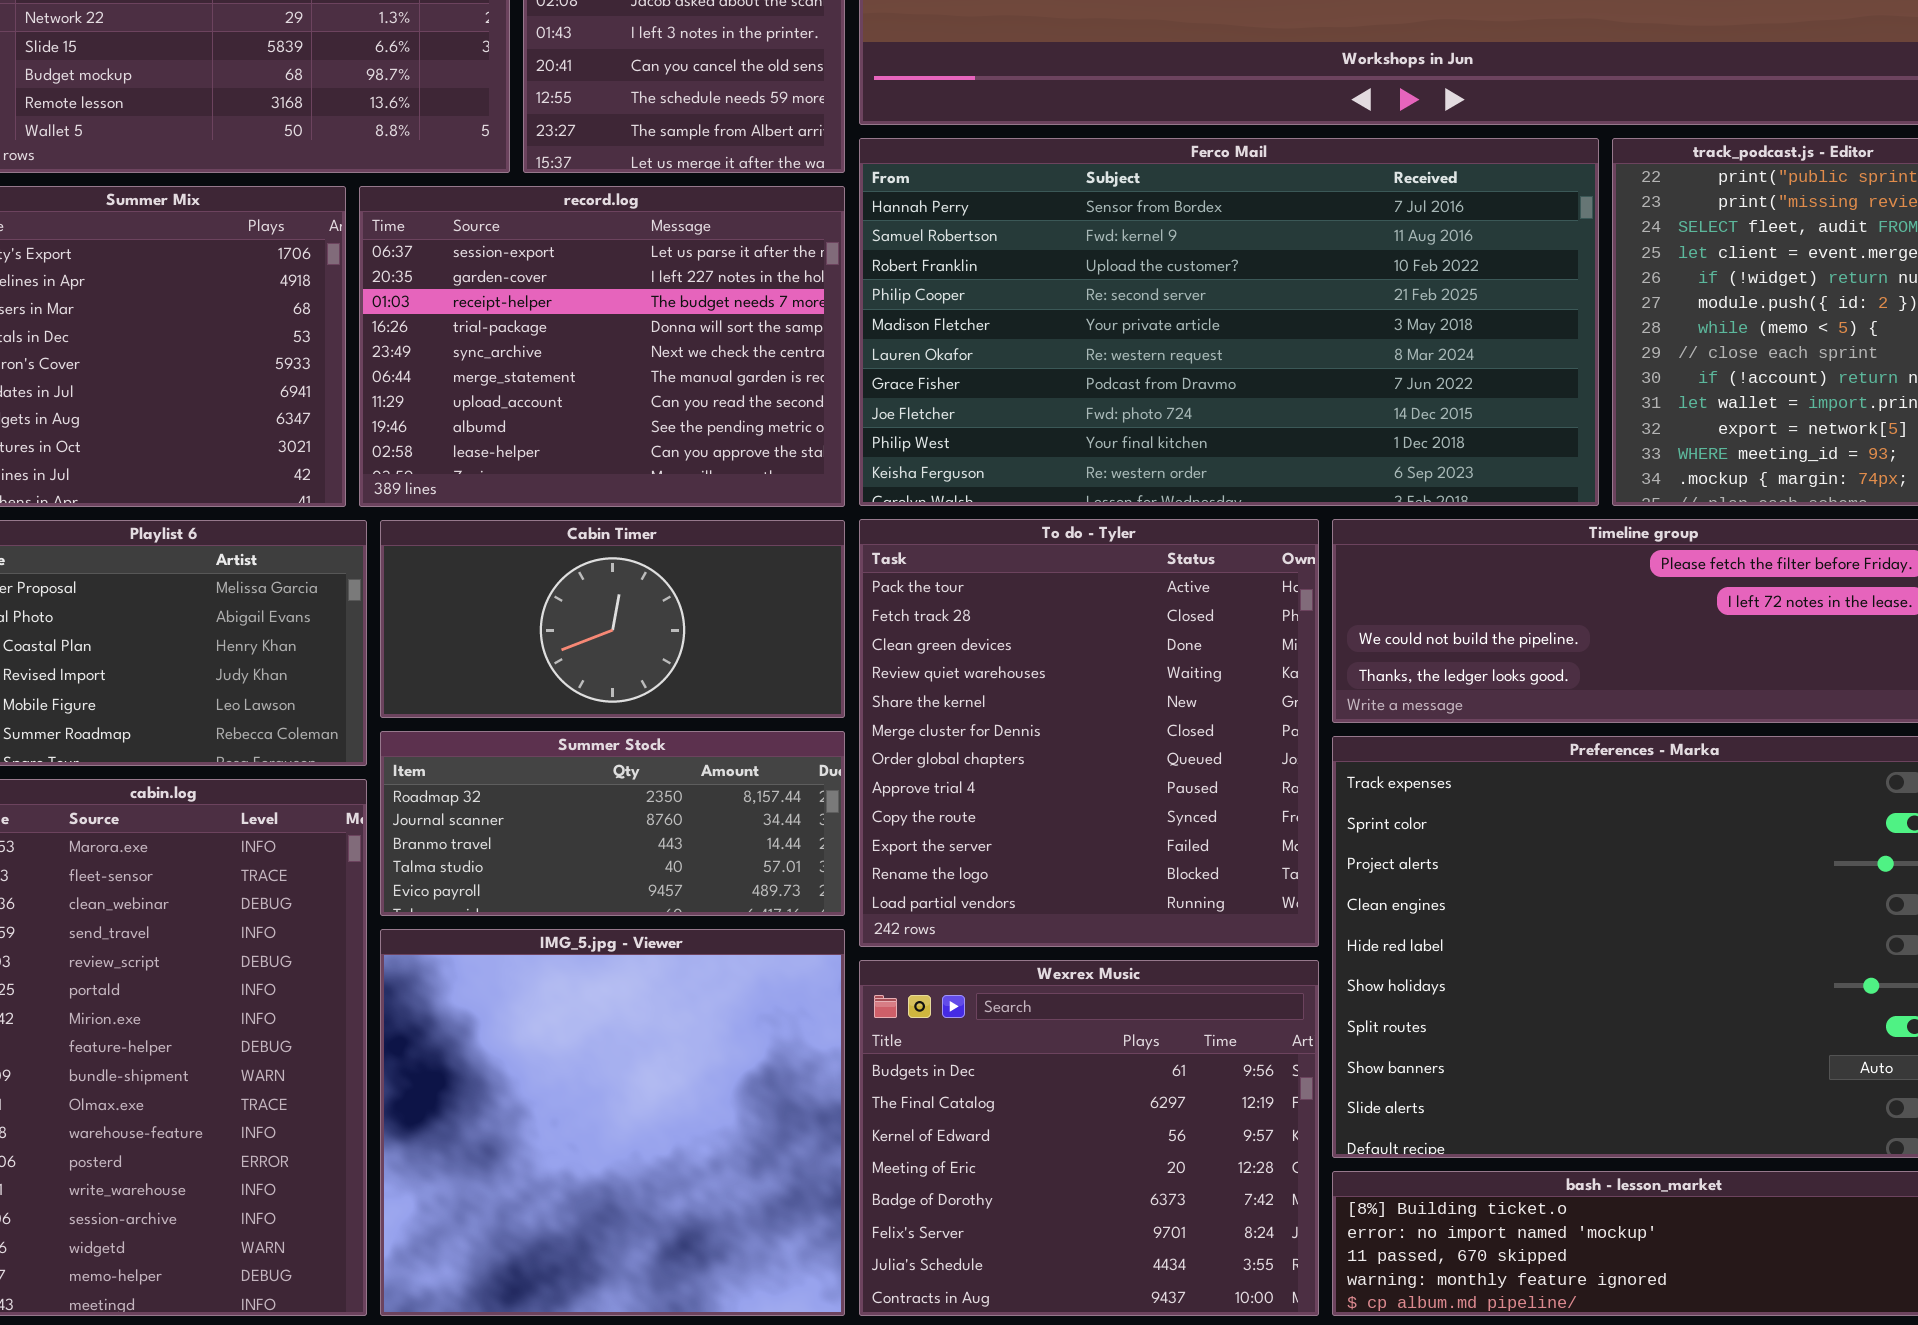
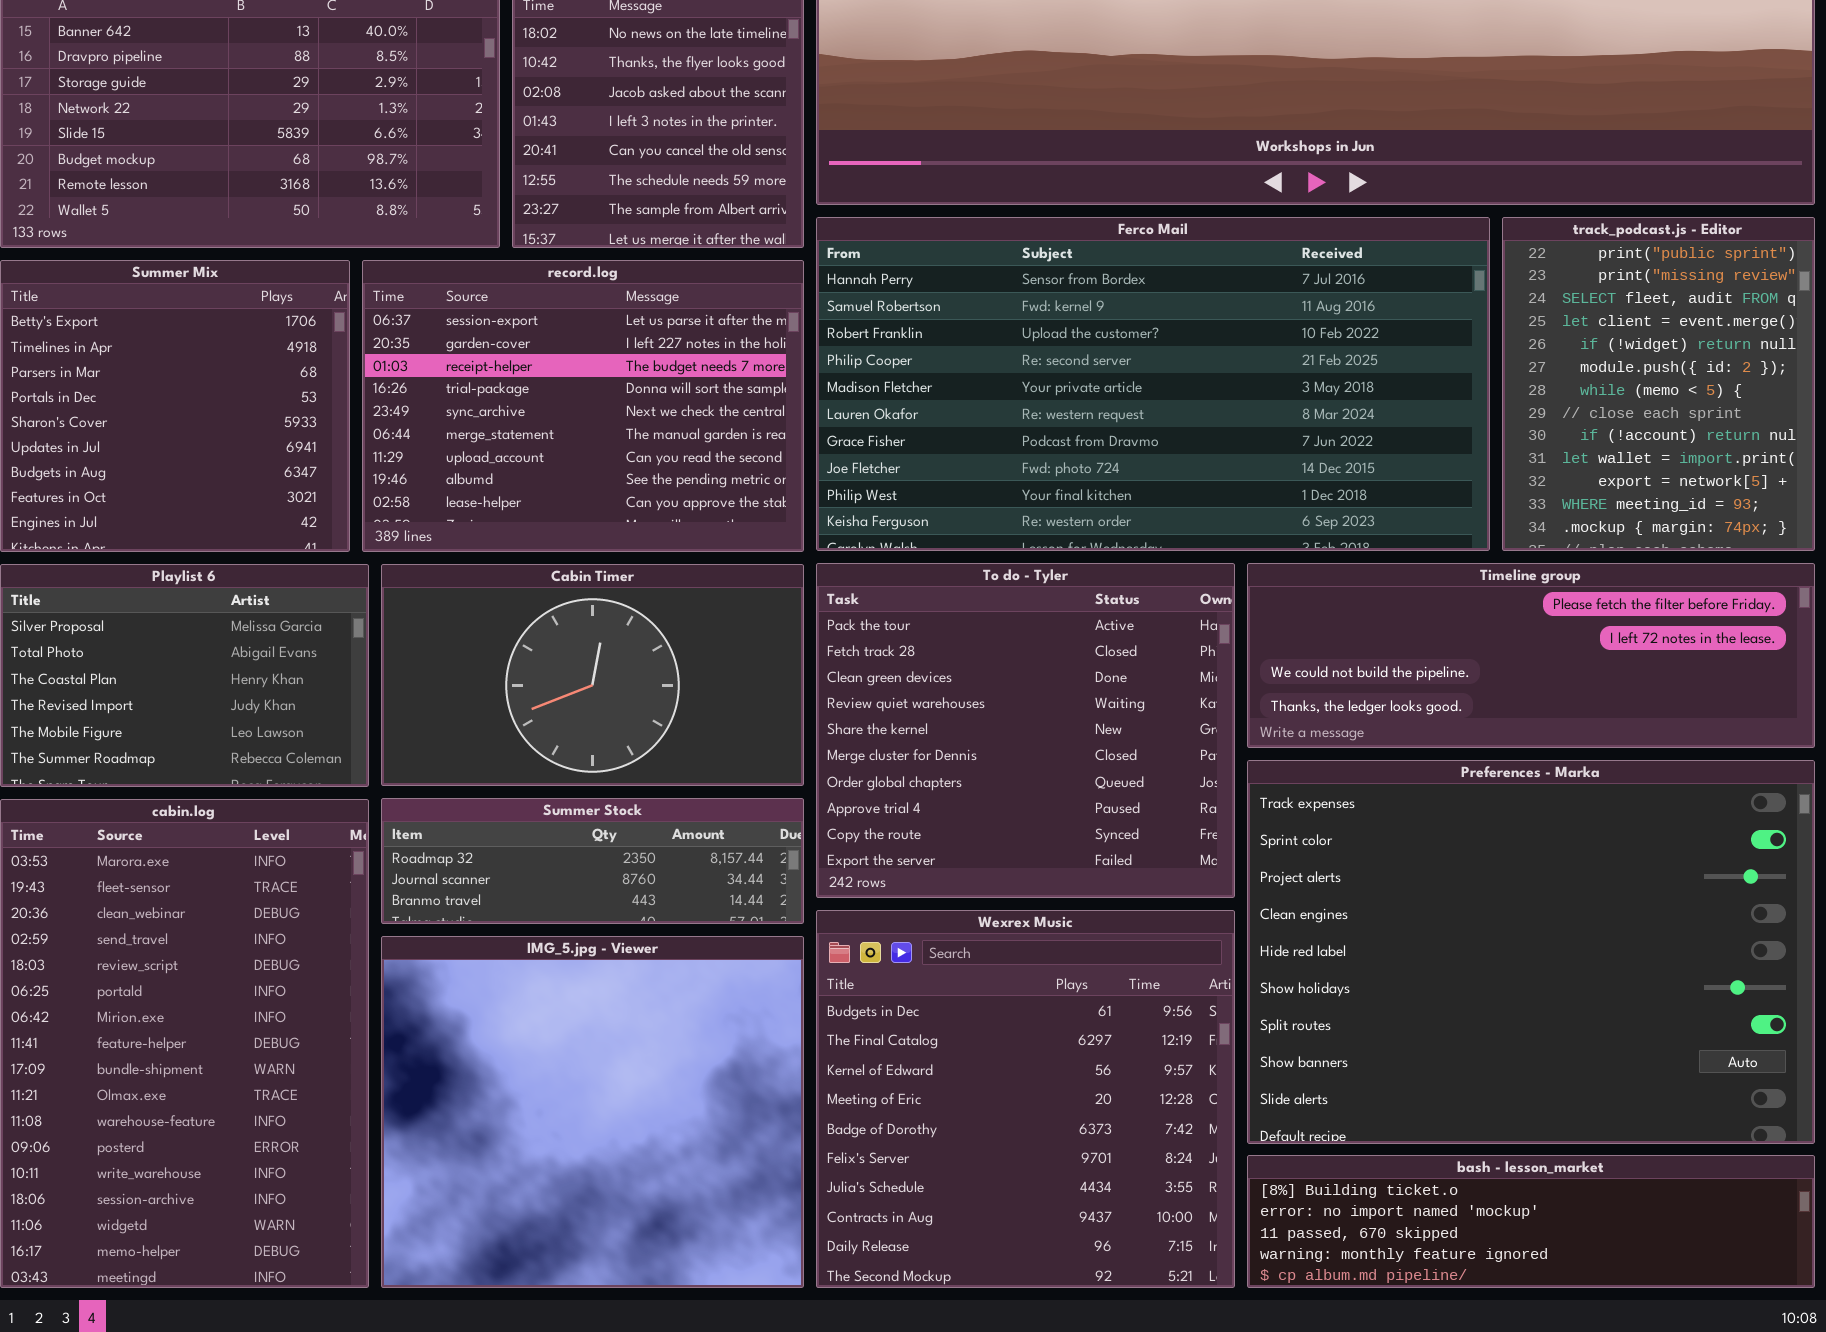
To do - Tyler: [859,519,1319,947] -> [816,563,1235,898], resized
Cabin Timer: [380,520,845,718] -> [381,564,804,786], resized
Summer Stock: [380,731,845,916] -> [381,798,804,924], resized
Wexrex Music: [859,960,1319,1316] -> [816,910,1235,1288], resized

